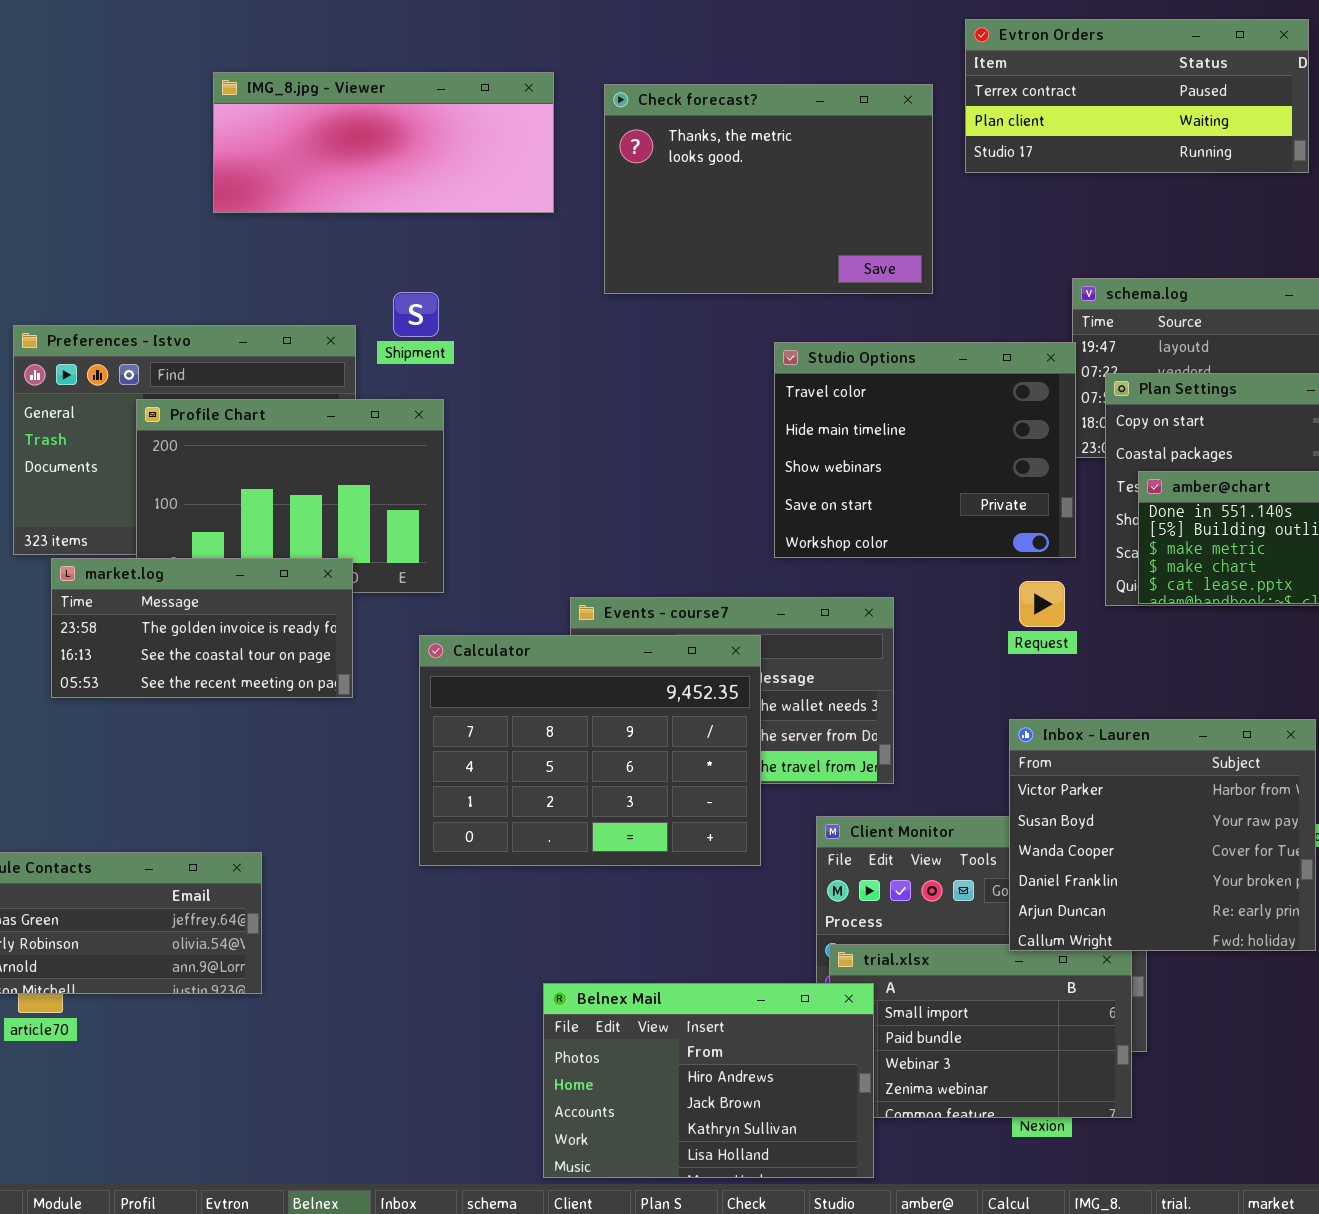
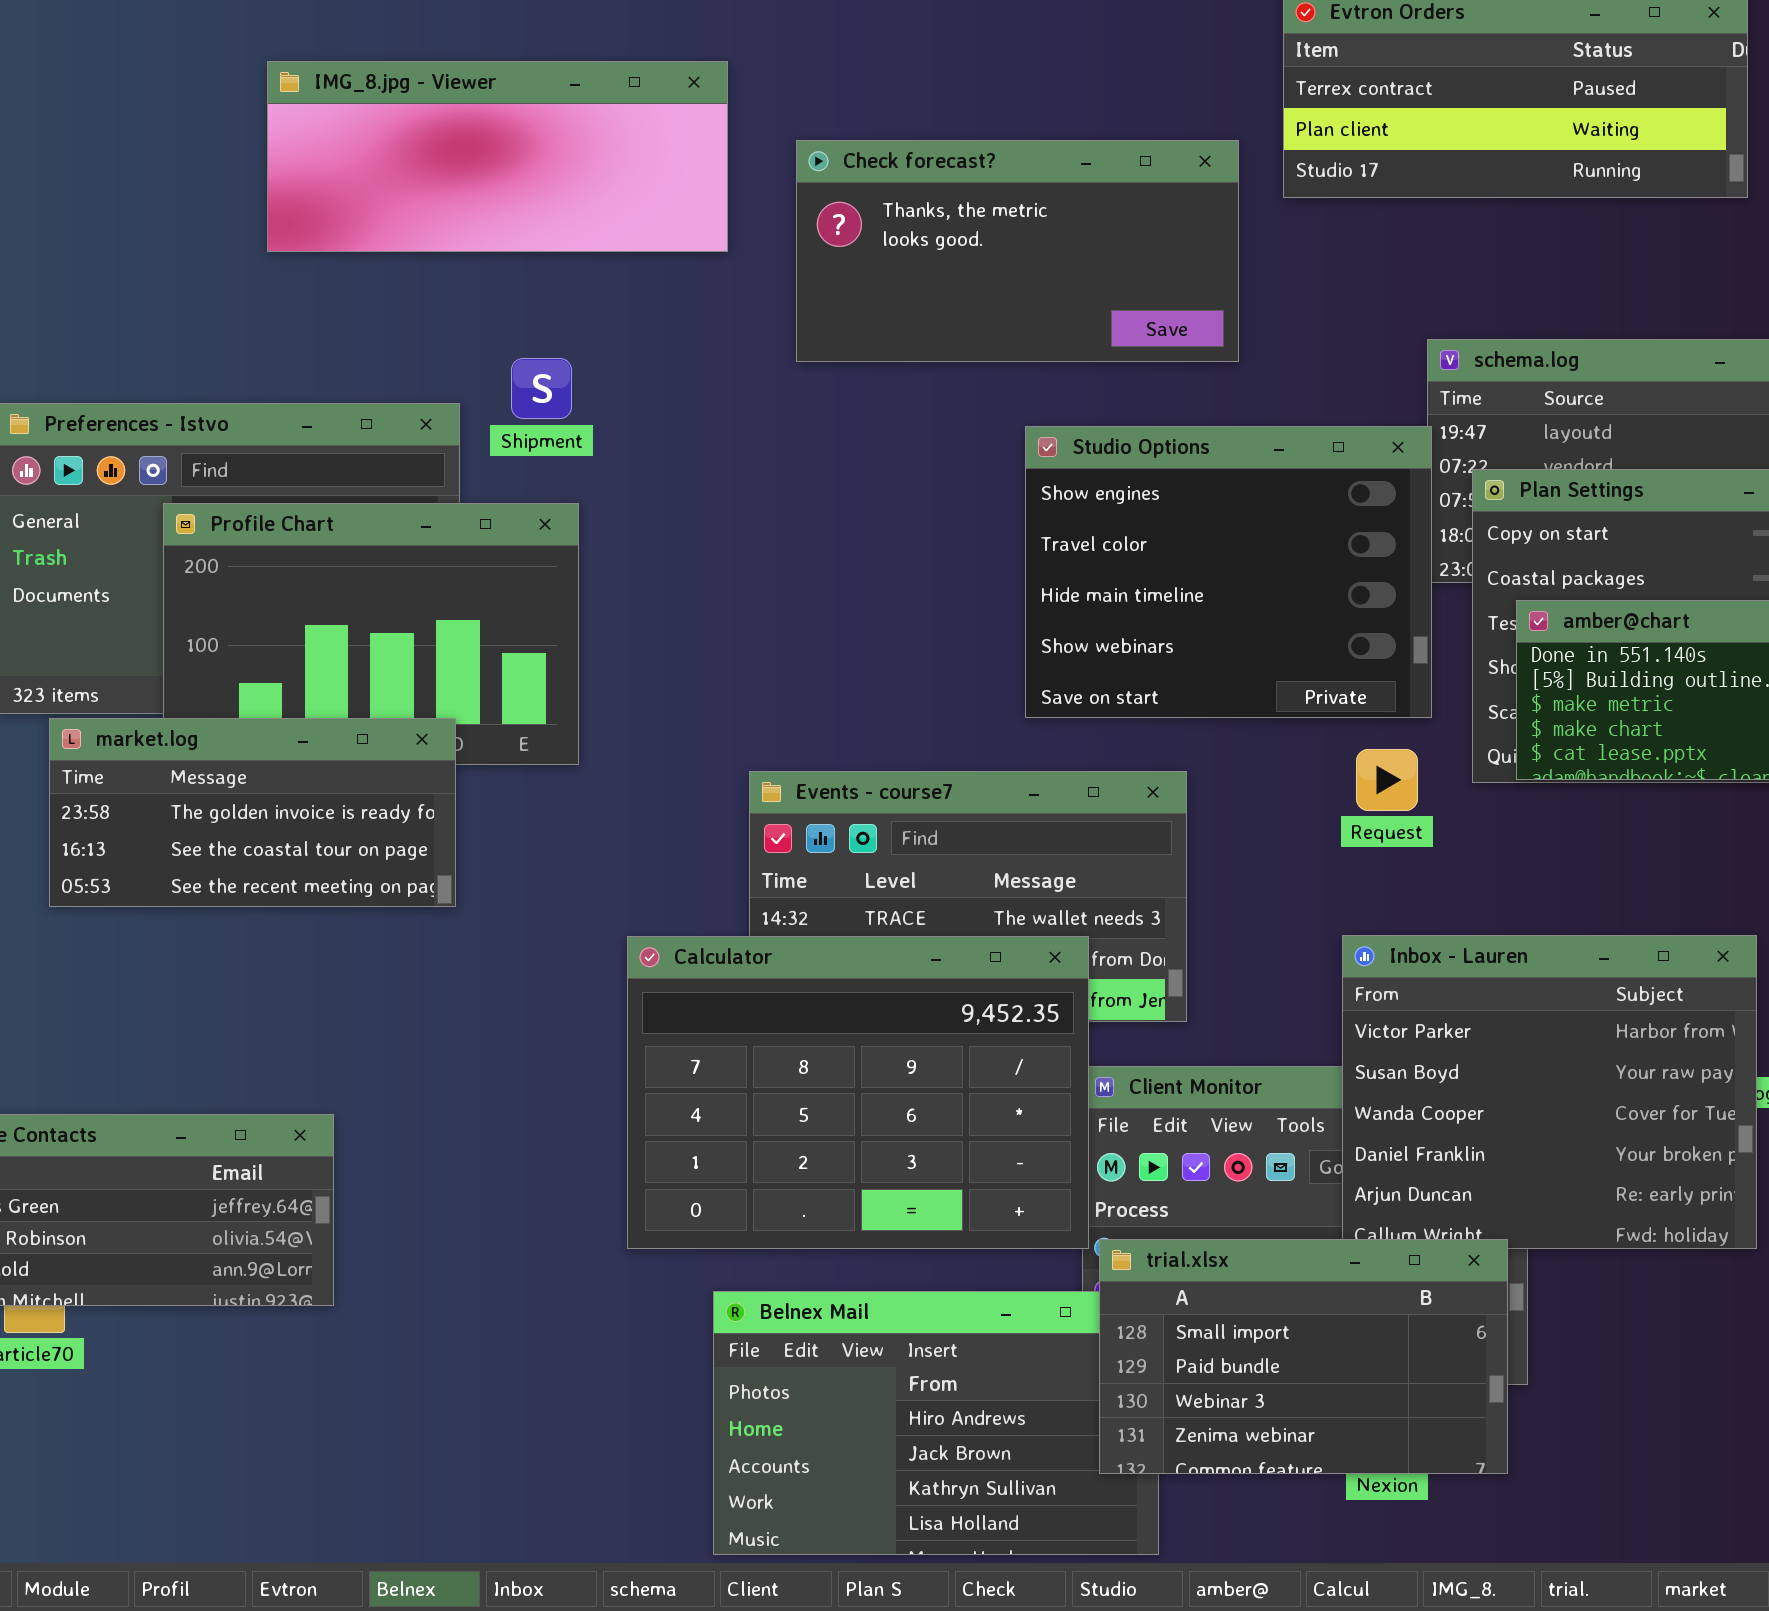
Check forecast?: [604,84,933,294] -> [796,140,1239,362], resized
Studio Options: [774,342,1076,558] -> [1025,426,1432,718], scrolled up 1 row
Calculator: [419,635,761,866] -> [627,936,1089,1249], moved
trial.xlsx: [829,944,1132,1118] -> [1099,1239,1508,1474], raised

